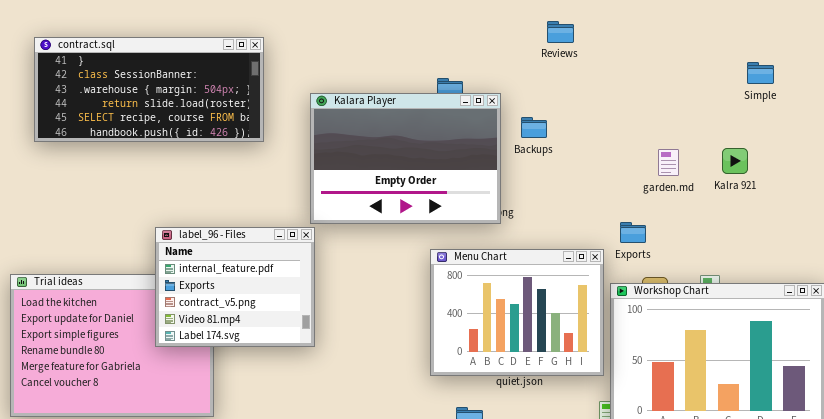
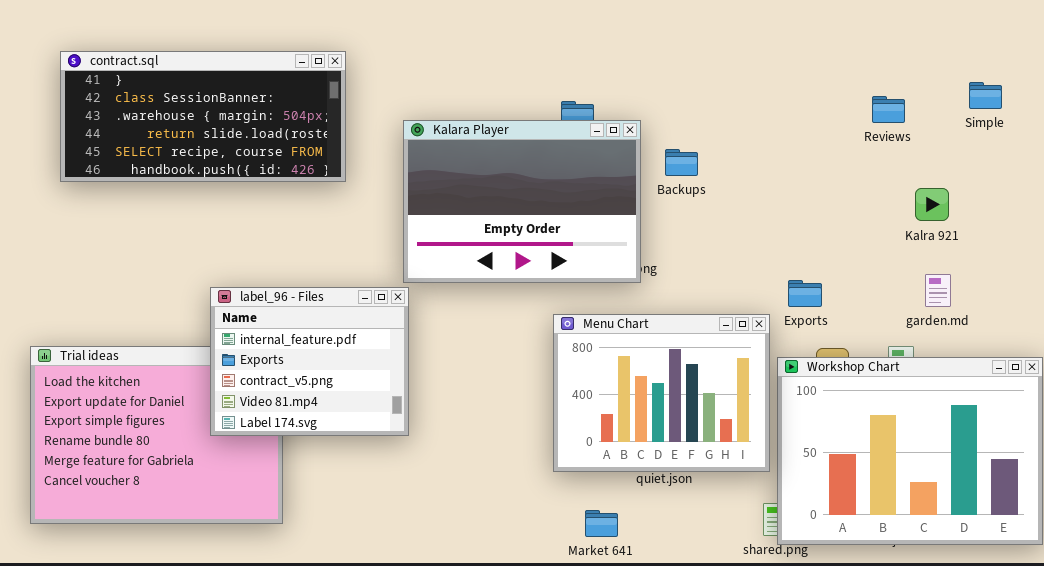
Reviews: [547,21,574,43] -> [872,96,905,123], moved
Simple: [747,62,774,84] -> [969,82,1002,109], moved
garden.md: [658,149,679,176] -> [925,274,951,307], moved

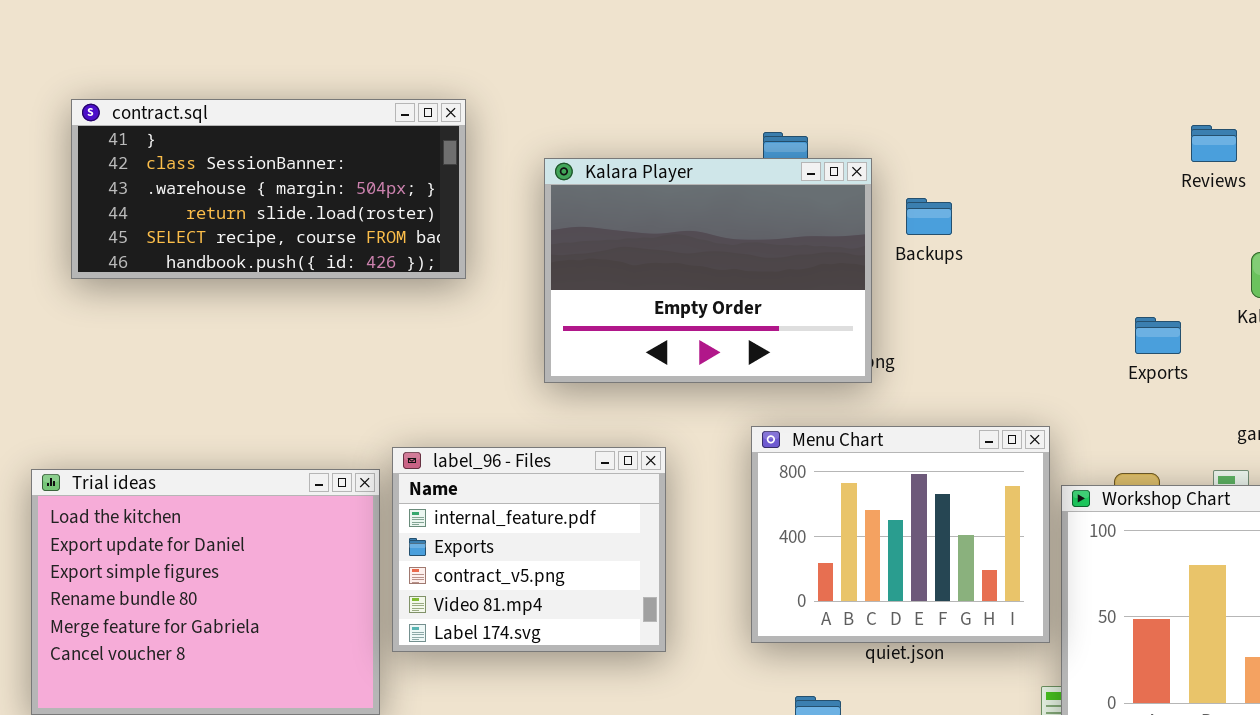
contract.sql: [60,51,346,182] -> [71,99,466,279], moved
Exports: [788,280,822,307] -> [1135,317,1181,354], moved
label_96 - Files: [210,287,409,436] -> [392,447,666,652], moved

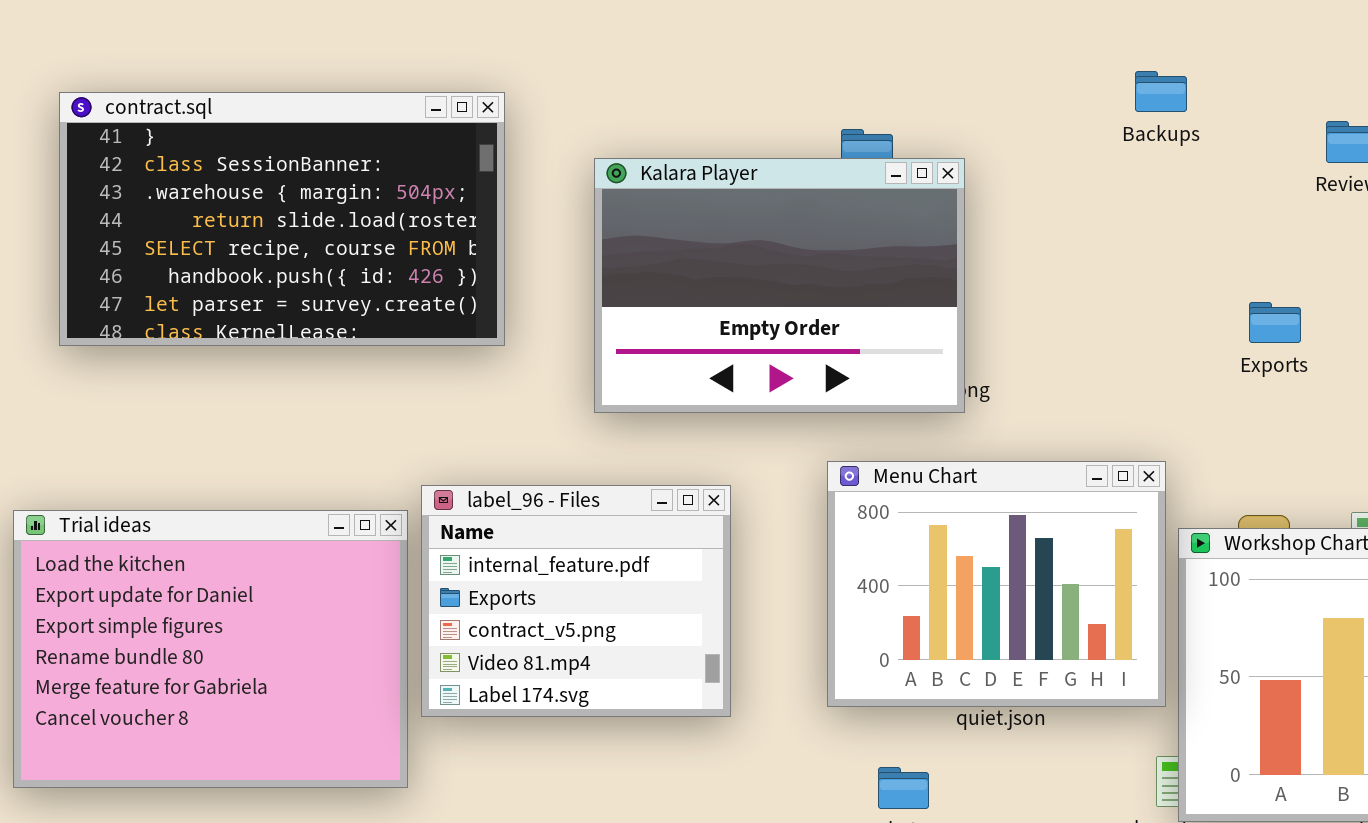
contract.sql: [71,99,466,279] -> [59,92,505,346], resized
Backups: [906,198,952,235] -> [1135,71,1187,112], moved
Exports: [1135,317,1181,354] -> [1249,302,1301,343], moved

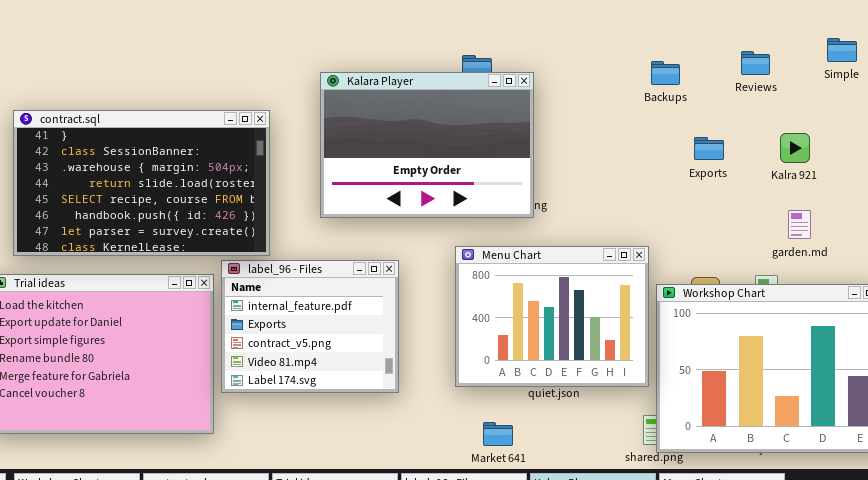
Backups: [1135,71,1187,112] -> [651,61,680,85], moved
contract.sql: [59,92,505,346] -> [13,110,270,256], moved
Exports: [1249,302,1301,343] -> [694,137,724,160], moved

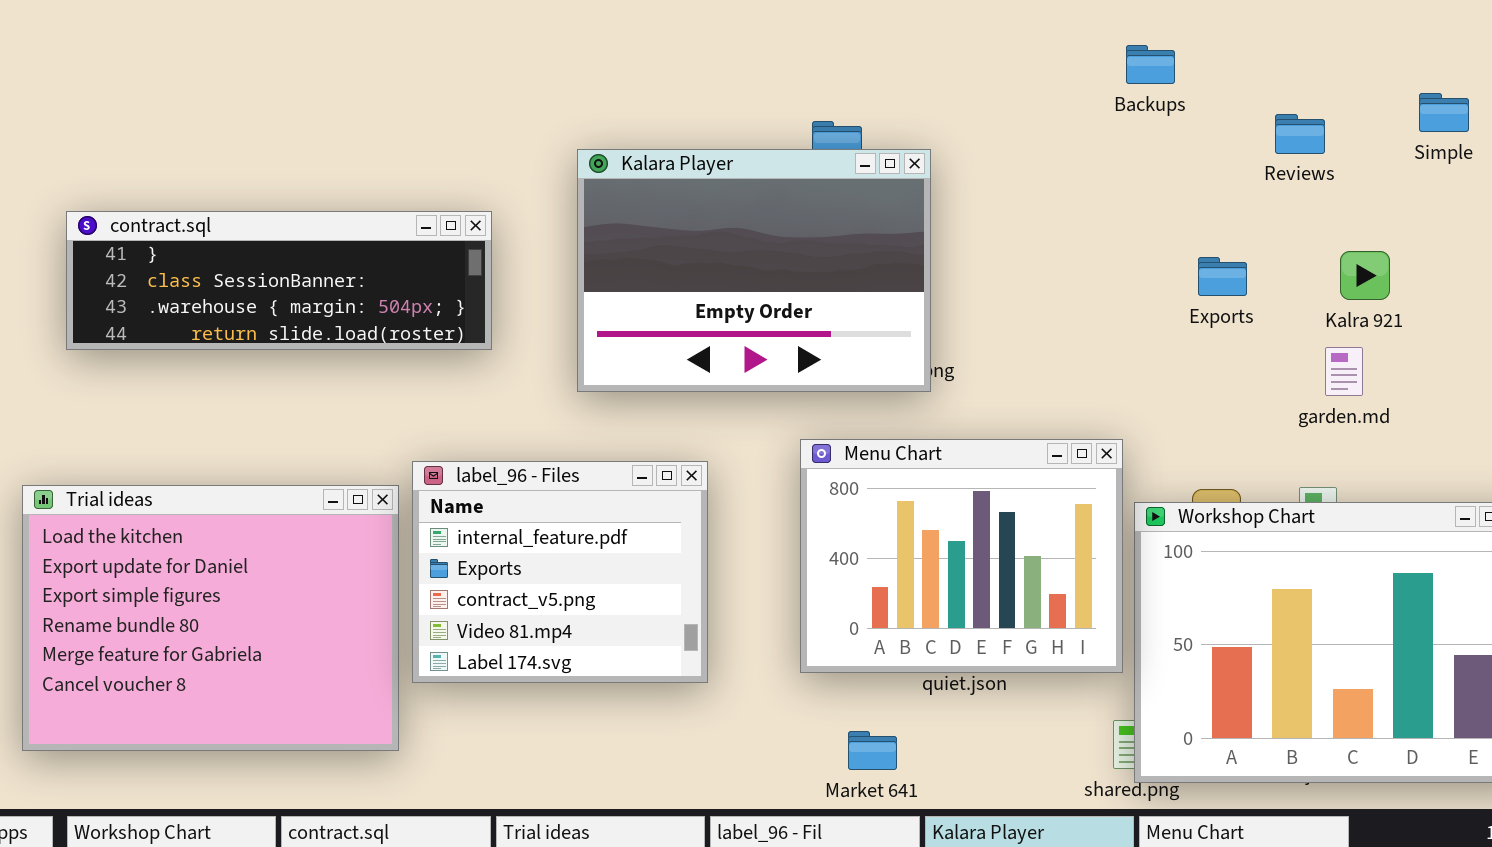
Backups: [651,61,680,85] -> [1126,45,1175,84], moved
contract.sql: [13,110,270,256] -> [66,211,492,350], resized
garden.md: [788,210,811,239] -> [1325,347,1363,396], moved

